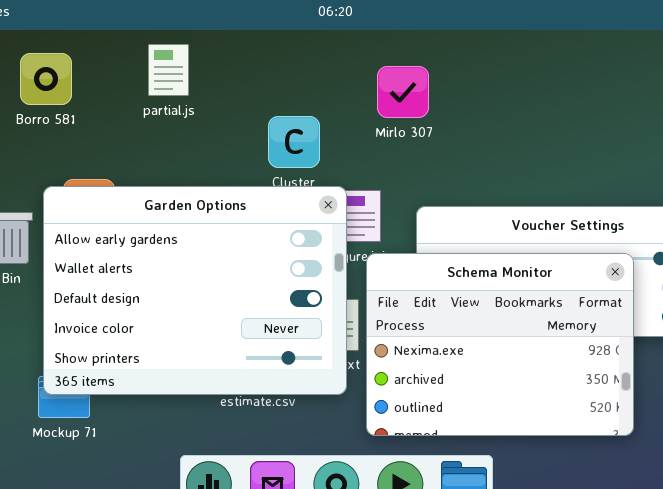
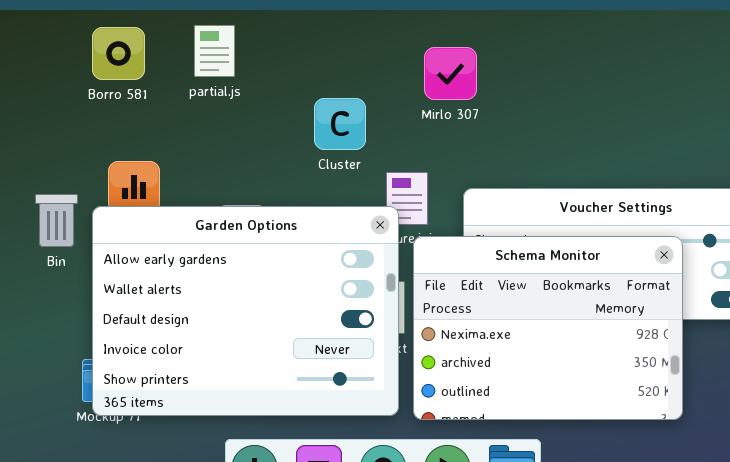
Borro 581: [20,53,72,105] -> [92,27,145,80], moved
Garden Options: [43,186,347,395] -> [92,206,399,416], moved

